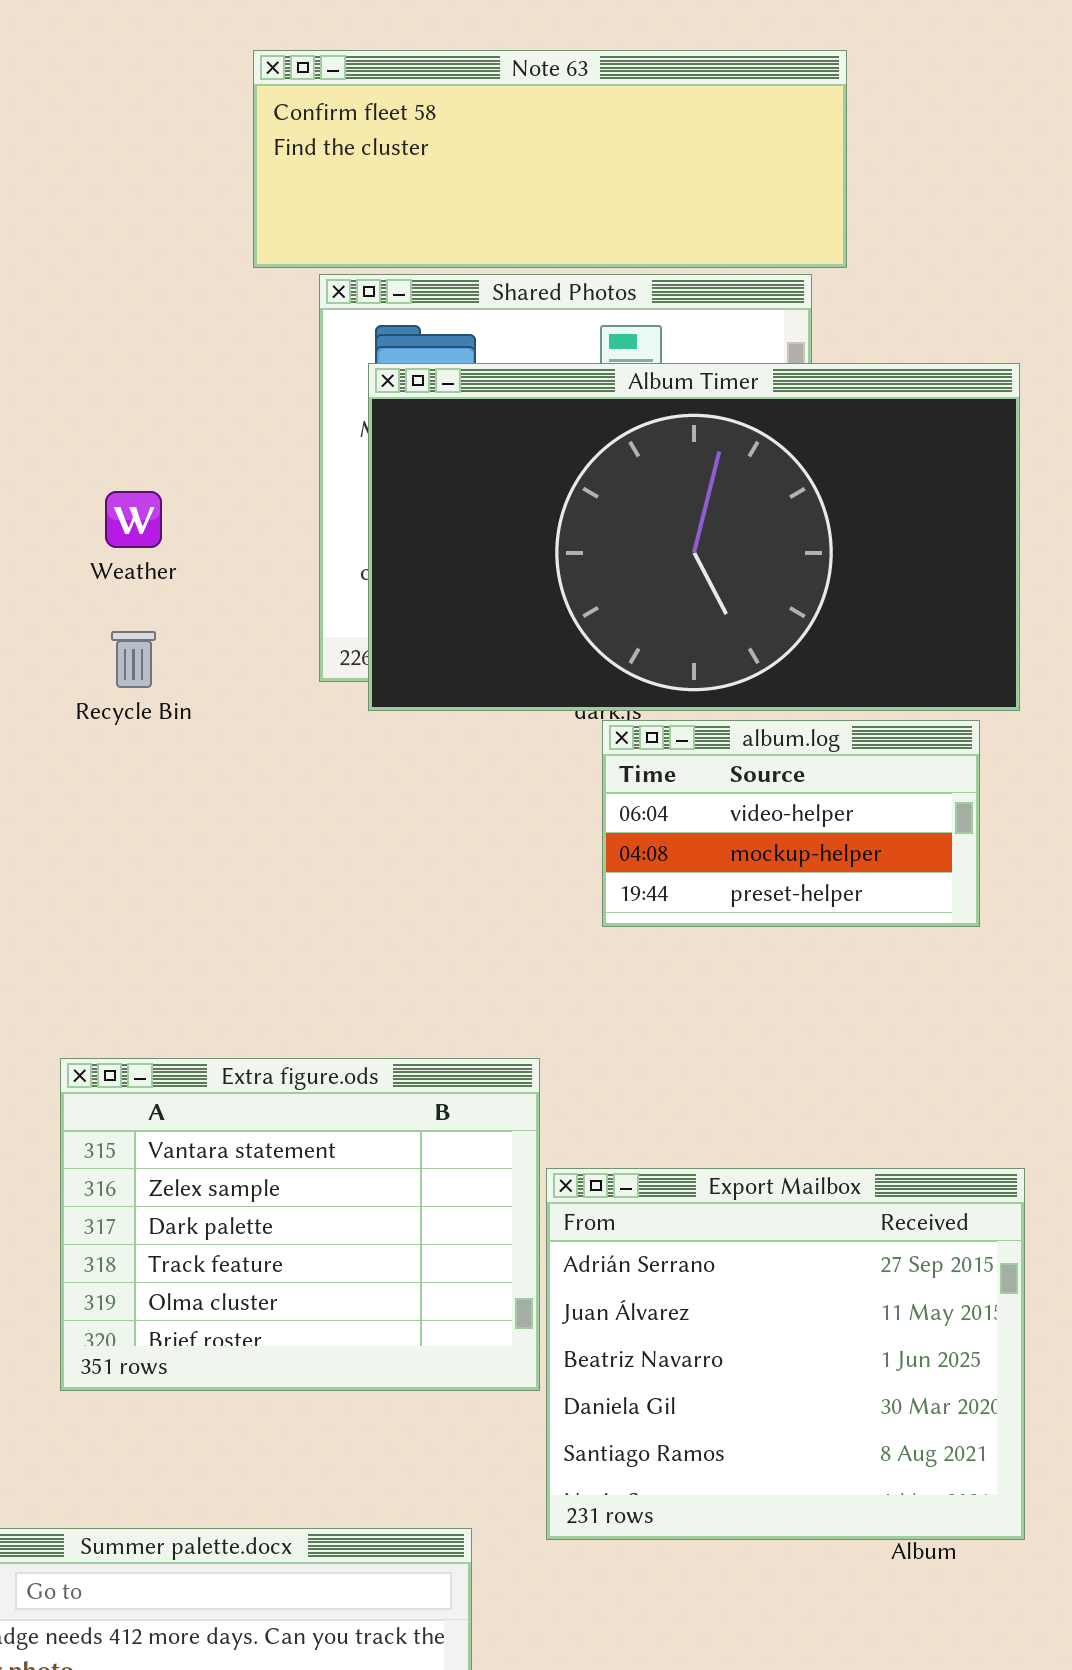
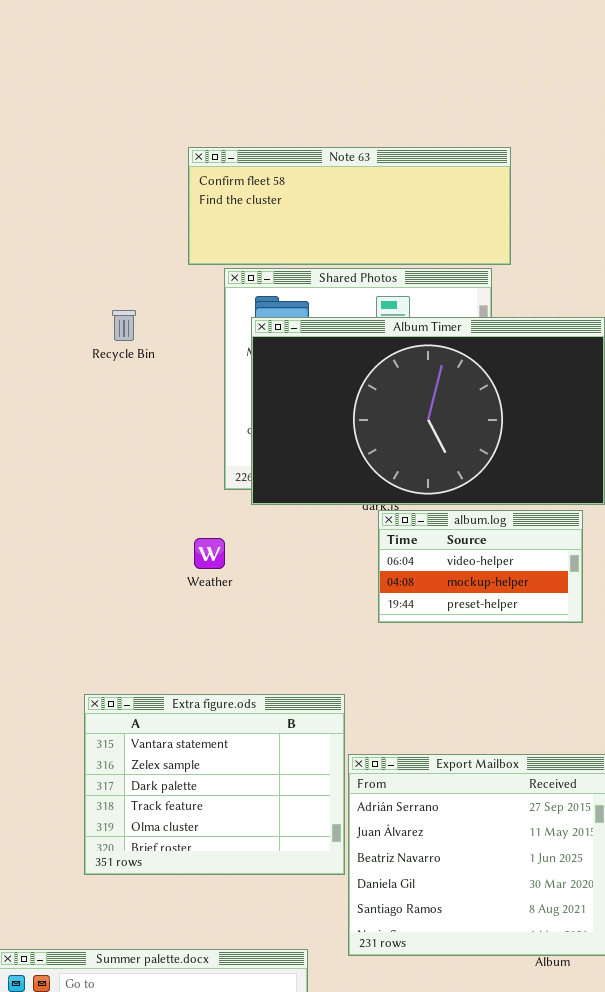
Weather: [105,491,162,548] -> [194,538,225,569], moved
Recycle Bin: [111,631,156,688] -> [112,310,136,341], moved

